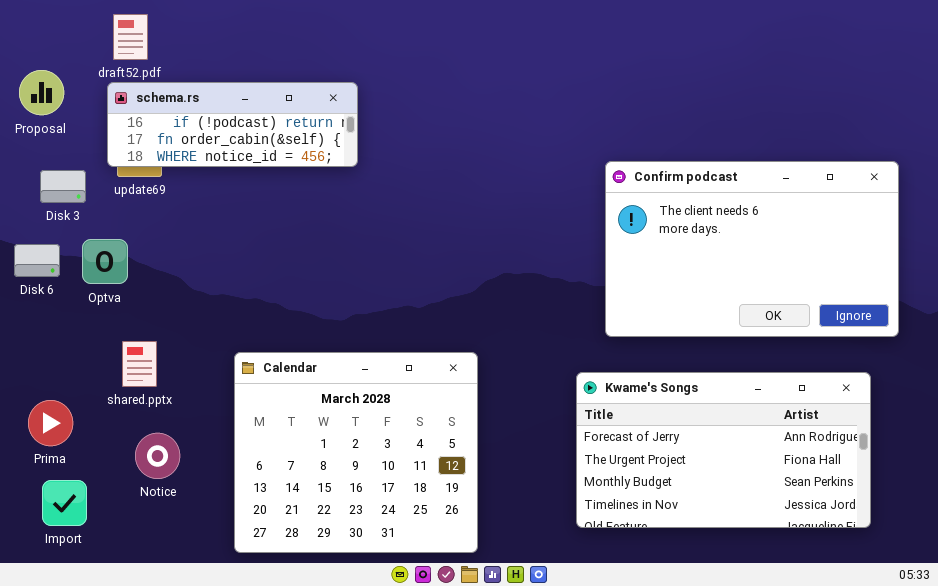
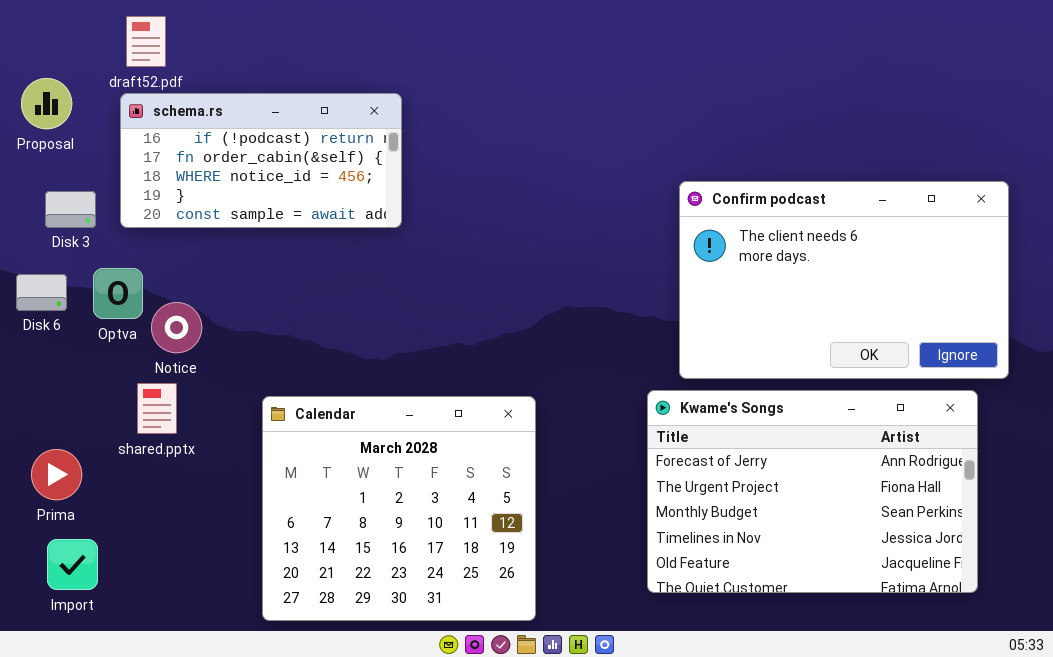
schema.rs: [107,82,358,167] -> [120,93,402,228], resized
Kwame's Songs: [576,372,871,528] -> [647,390,978,593], resized
Notice: [135,433,180,479] -> [151,302,202,353], moved

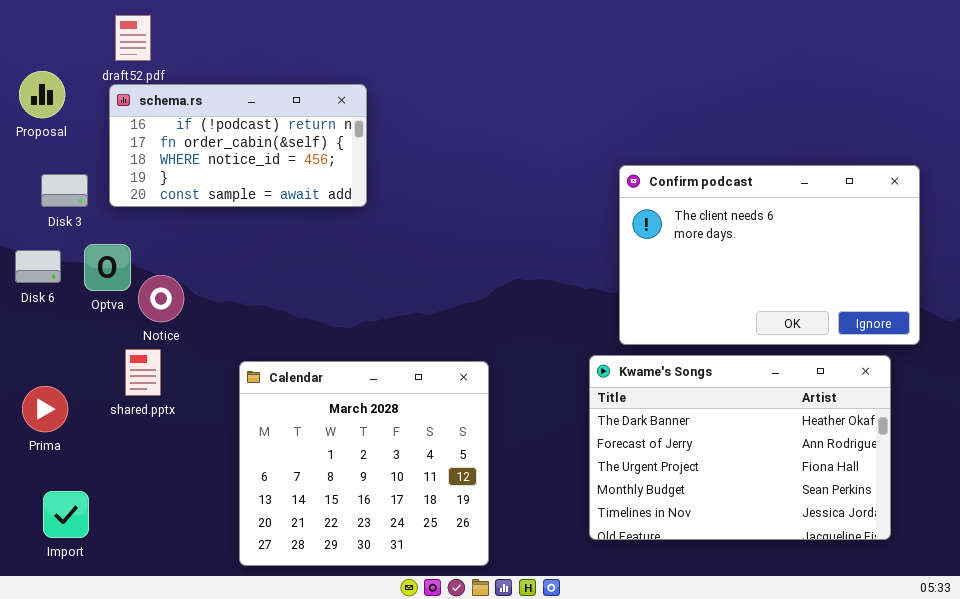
Kwame's Songs: [647,390,978,593] -> [589,355,891,540], scrolled up 1 row
Prima: [31,449,82,500] -> [22,386,68,432], moved

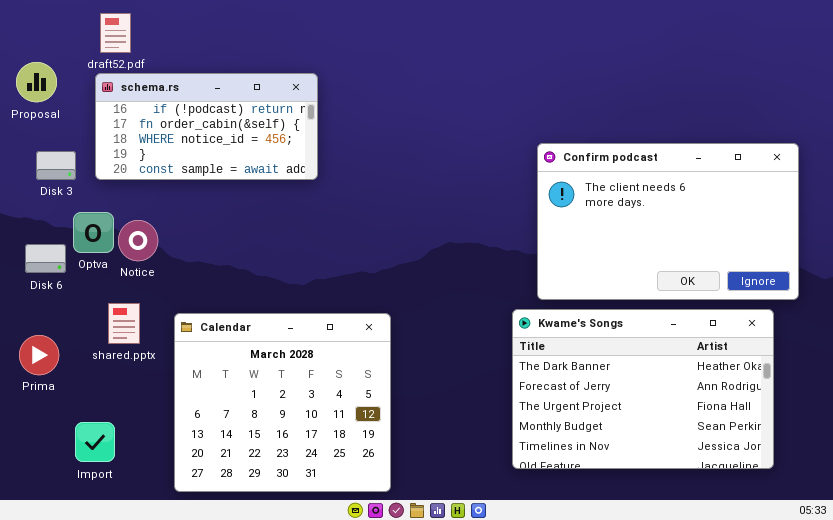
Disk 6: [15,250,61,283] -> [25,244,66,273], moved
Notice: [138,275,184,322] -> [118,220,158,261], moved
Calendar: [239,361,489,566] -> [174,313,391,492], moved
Import: [43,491,89,538] -> [75,422,115,462], moved

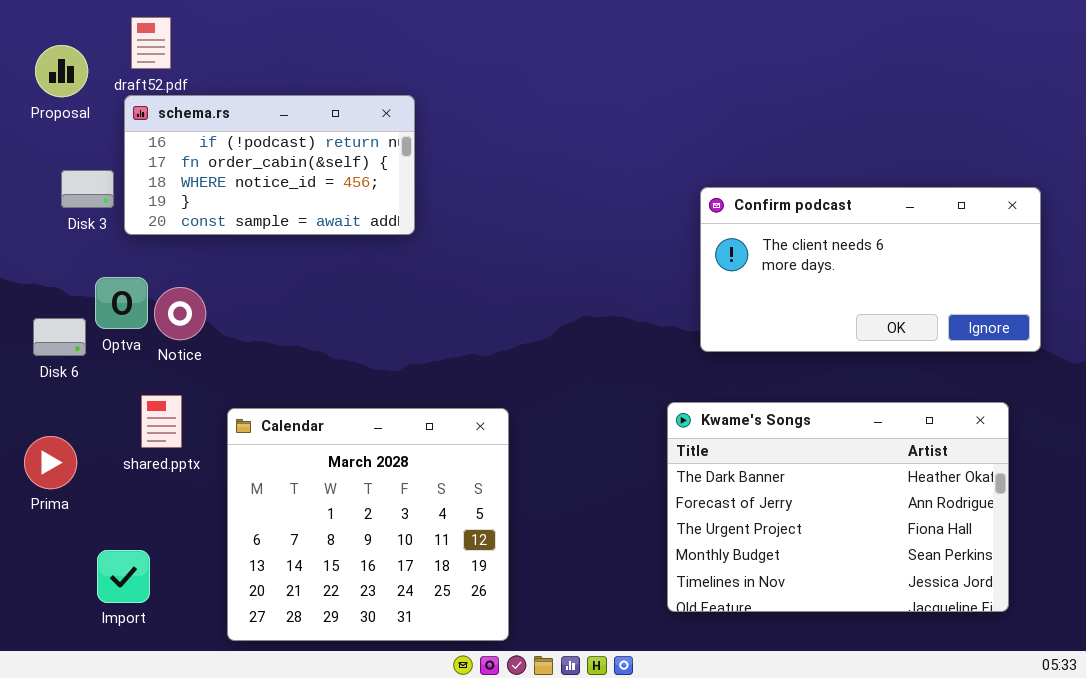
Proposal: [16,62,57,102] -> [35,45,88,97], moved
Confirm podcast: [537,143,799,300] -> [700,187,1041,352], resized
Disk 3: [36,151,76,180] -> [61,170,114,208], moved

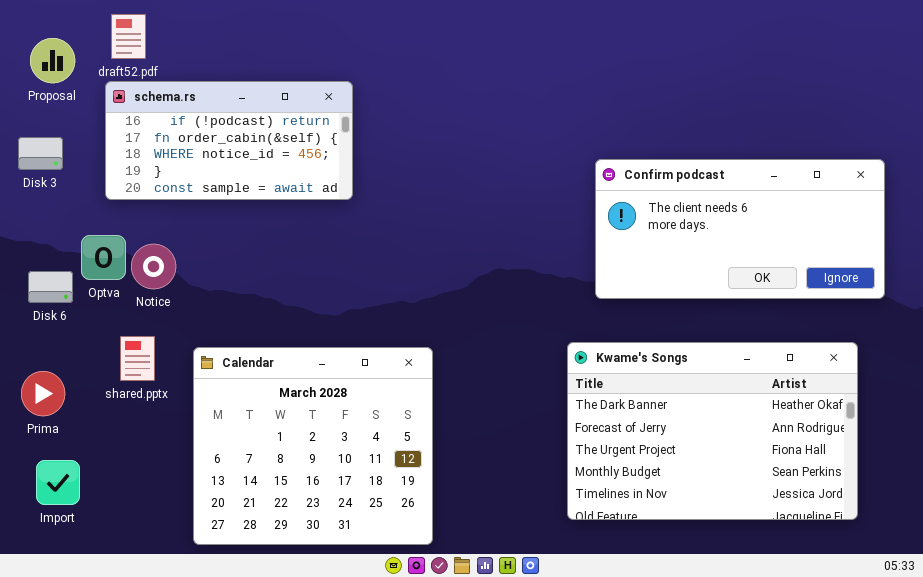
Disk 3: [61,170,114,208] -> [18,137,63,170], moved
Import: [97,550,150,603] -> [36,460,80,505], moved

